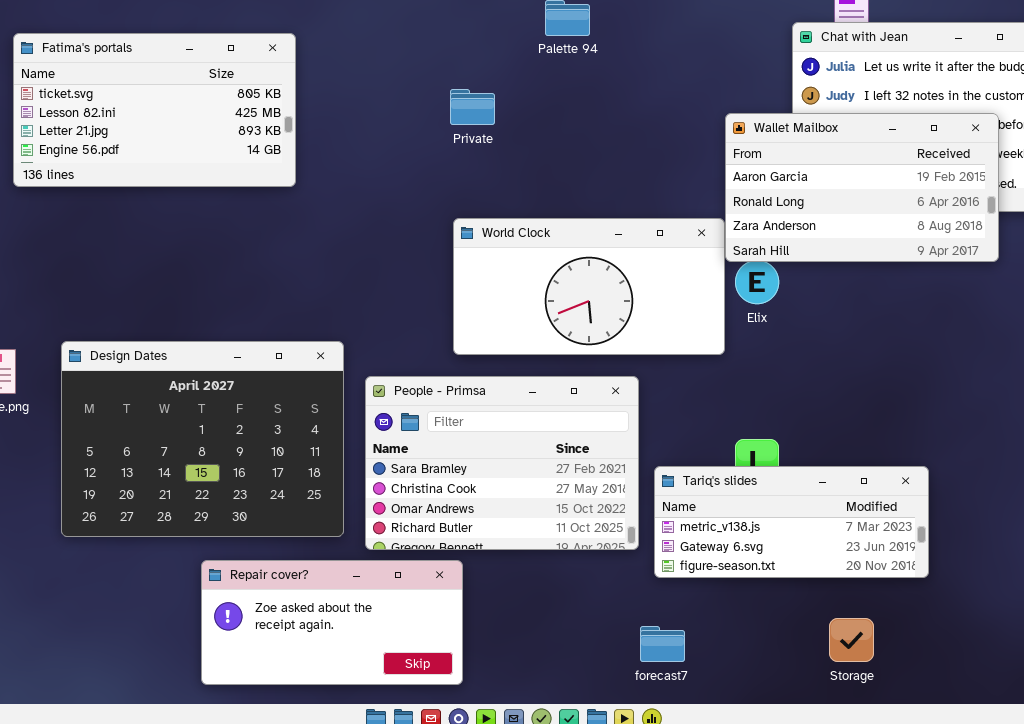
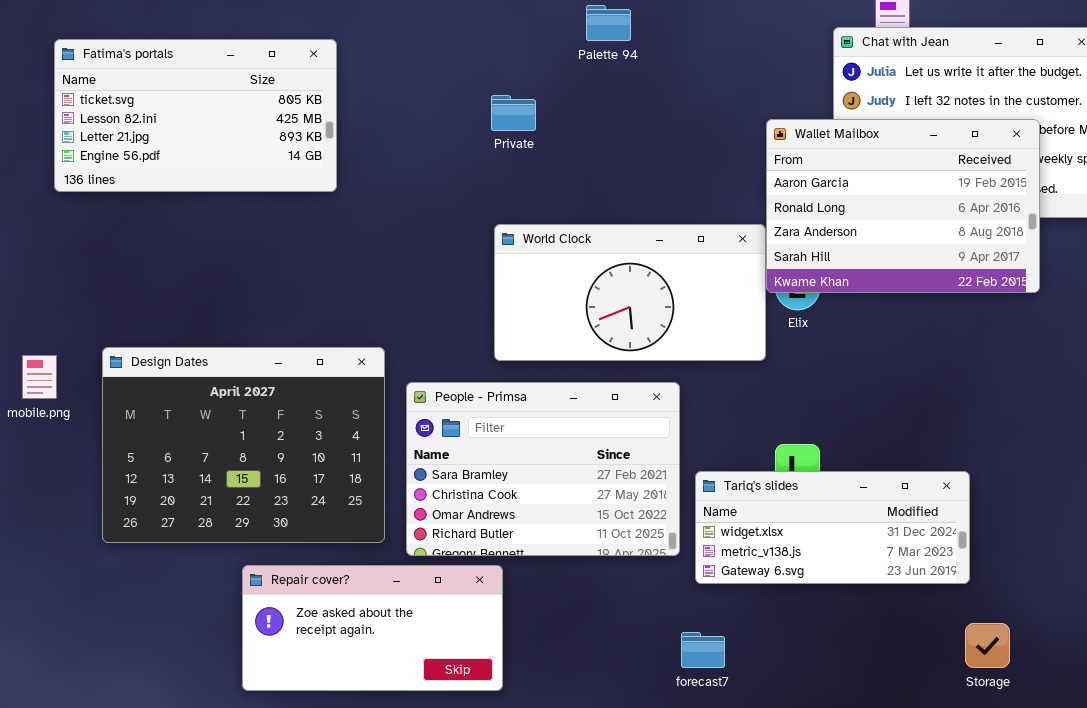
Wallet Mailbox: [725,113,999,262] -> [766,119,1040,293], resized
Tariq's slides: [654,466,929,578] -> [695,471,970,584], scrolled up 1 row
Storage: [829,618,874,662] -> [965,623,1010,668], moved

